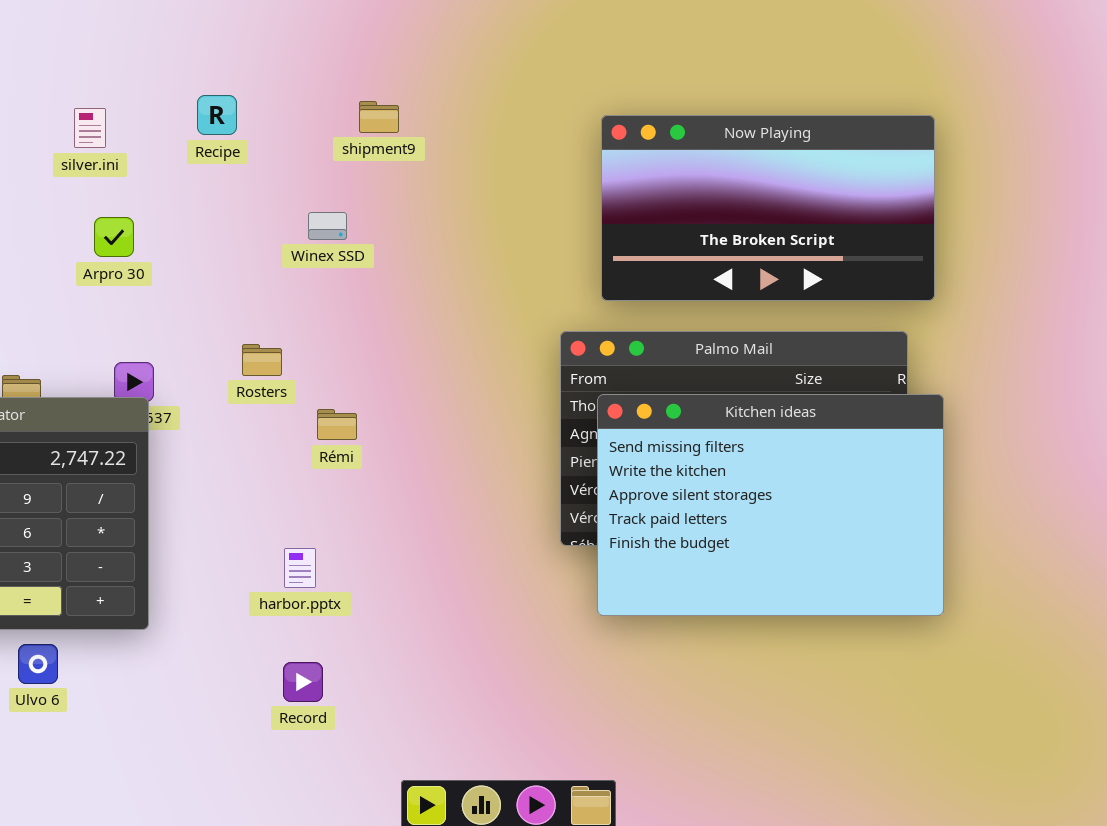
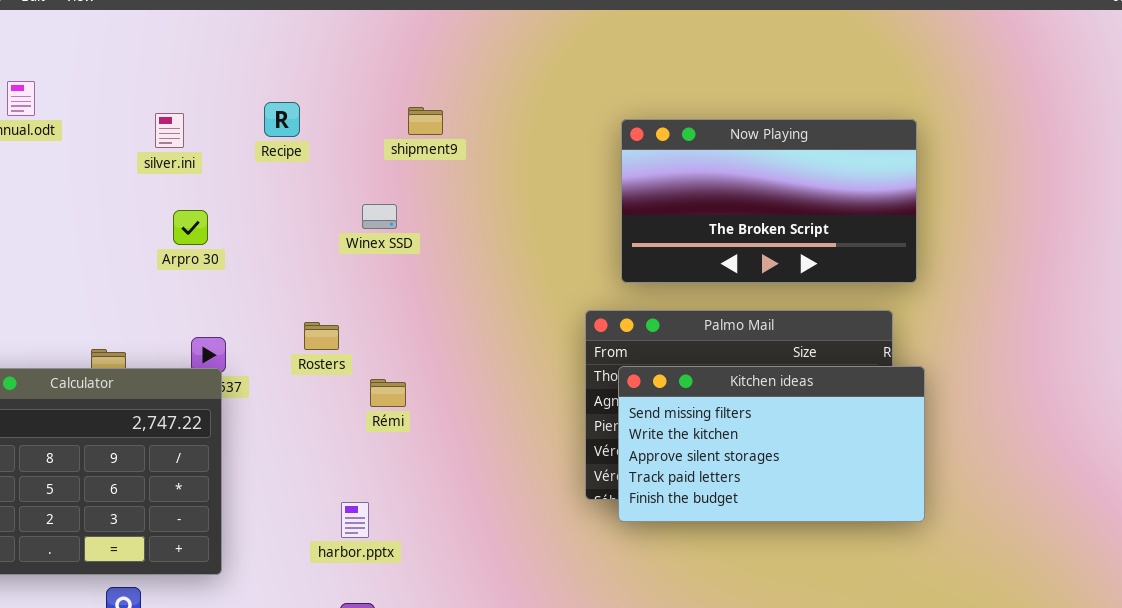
Kitchen ideas: [597,394,944,616] -> [618,366,925,522], resized

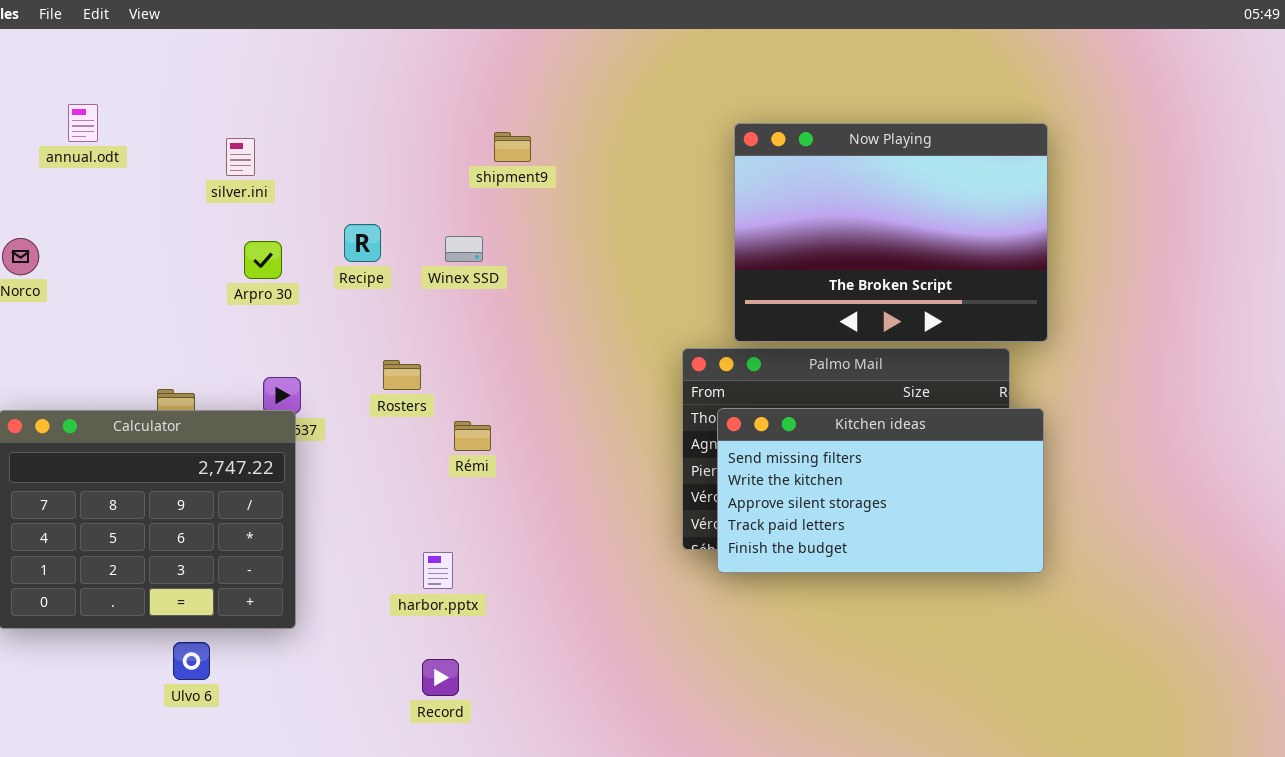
Recipe: [264,102,300,137] -> [344,224,381,262], moved
Now Playing: [621,119,917,283] -> [734,123,1048,342], moved, resized

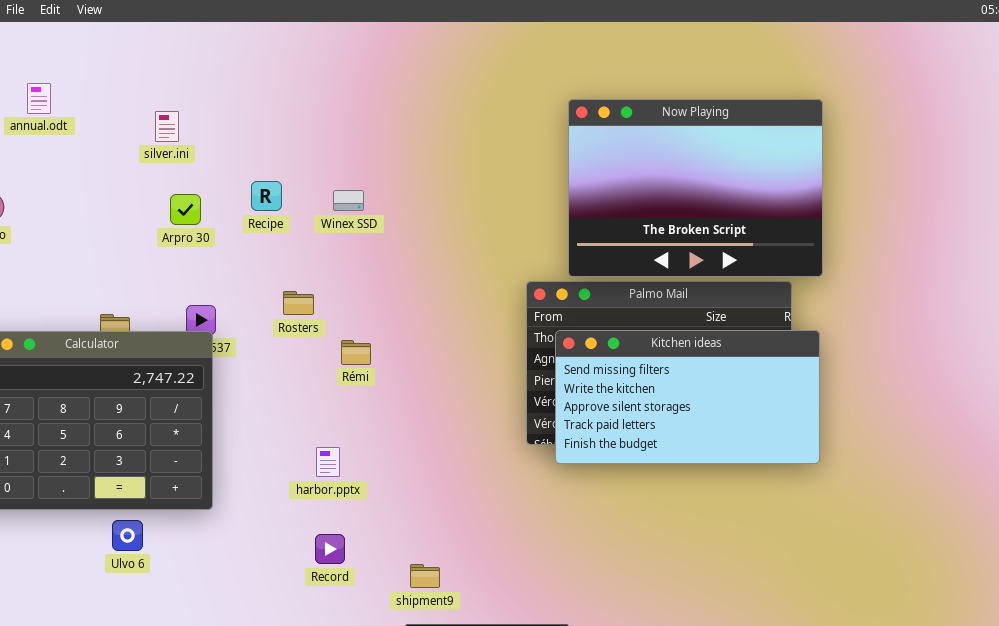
shipment9: [494,132,531,162] -> [410,564,440,588], moved

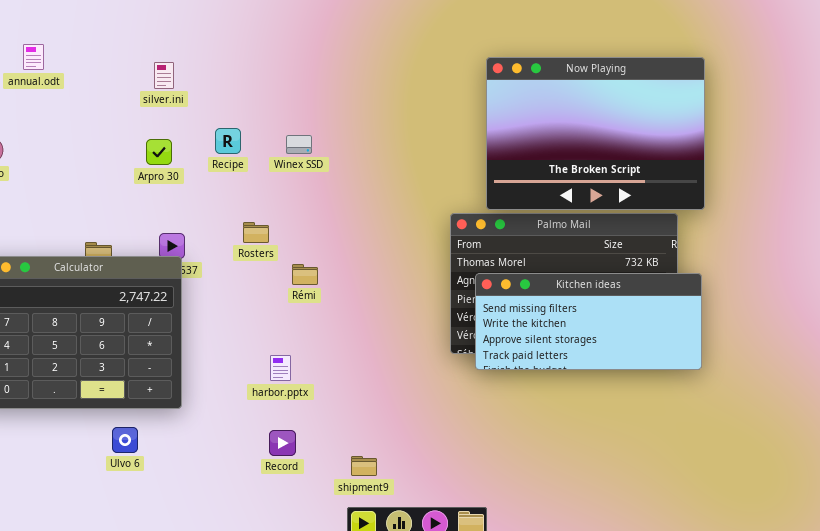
silver.ini: [155,111,179,142] -> [154,62,174,89], moved
Kitchen ideas: [555,330,820,464] -> [475,273,702,370], resized
Ulvo 6: [112,520,143,551] -> [112,427,138,453], moved

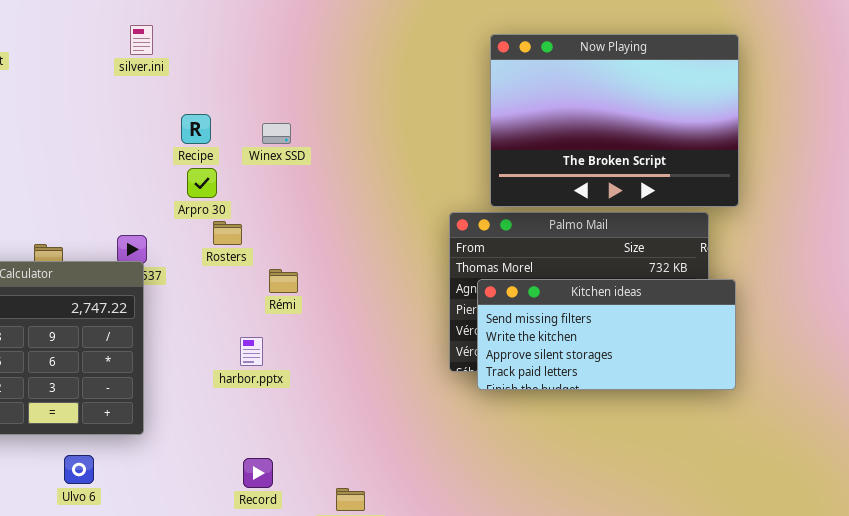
silver.ini: [154,62,174,89] -> [130,25,153,55], moved
Arpro 30: [146,139,172,165] -> [187,168,217,198], moved
harbor.pptx: [270,355,291,381] -> [240,337,263,366], moved

